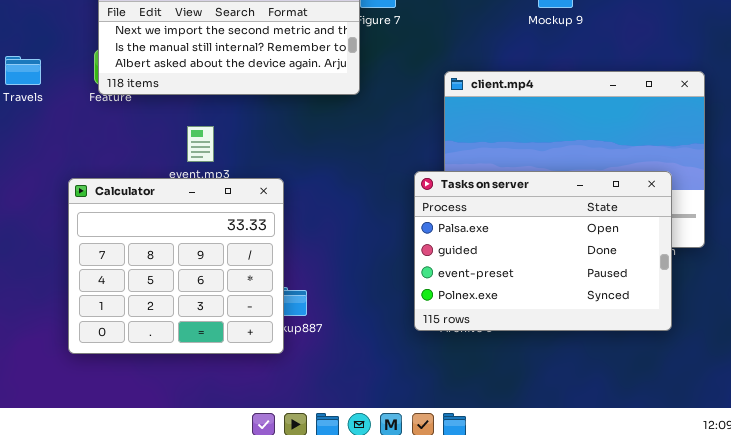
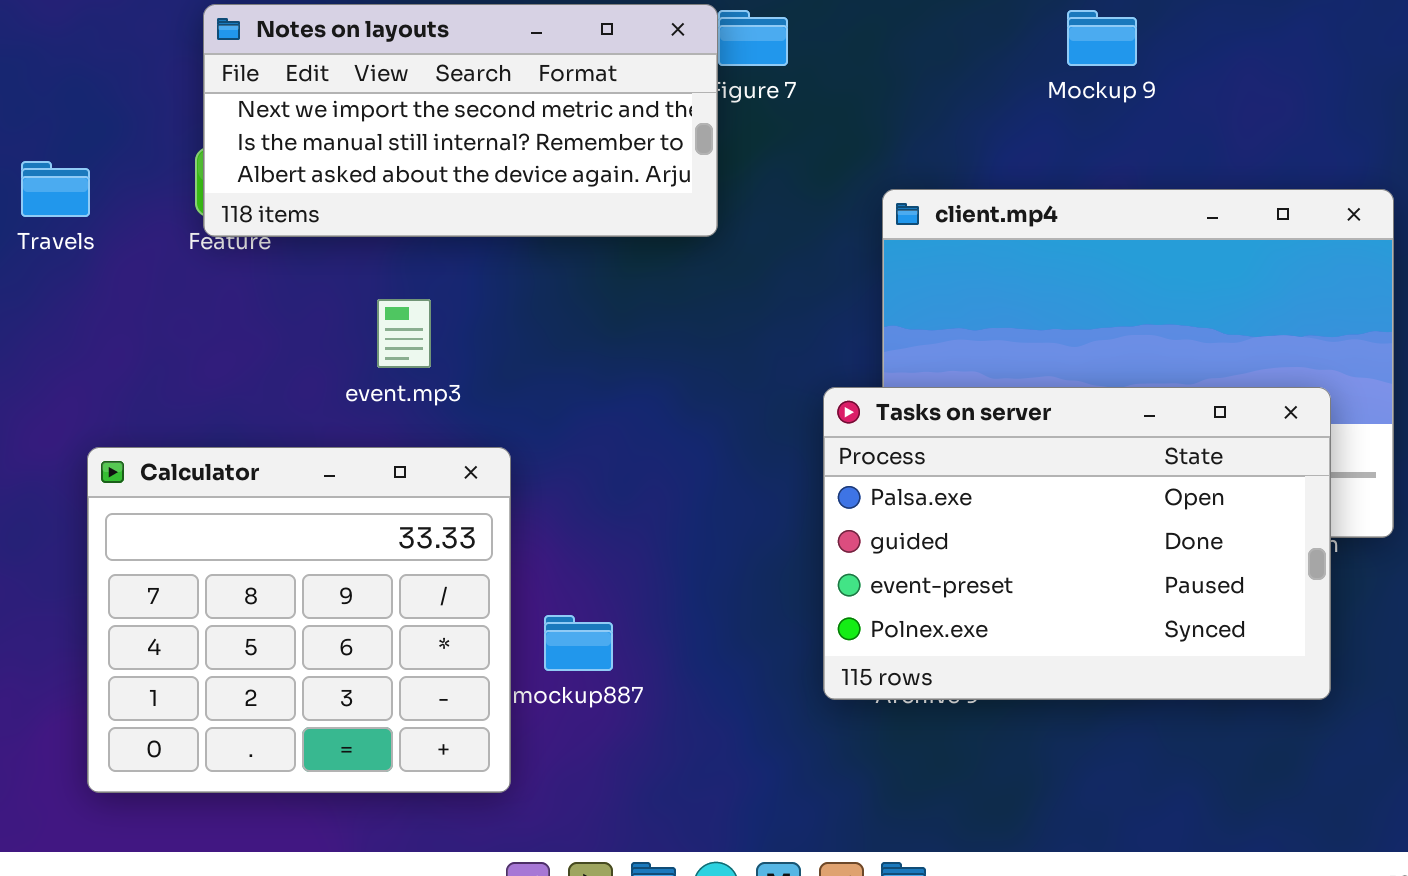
Calculator: [68,178,284,354] -> [87,447,511,793], moved

